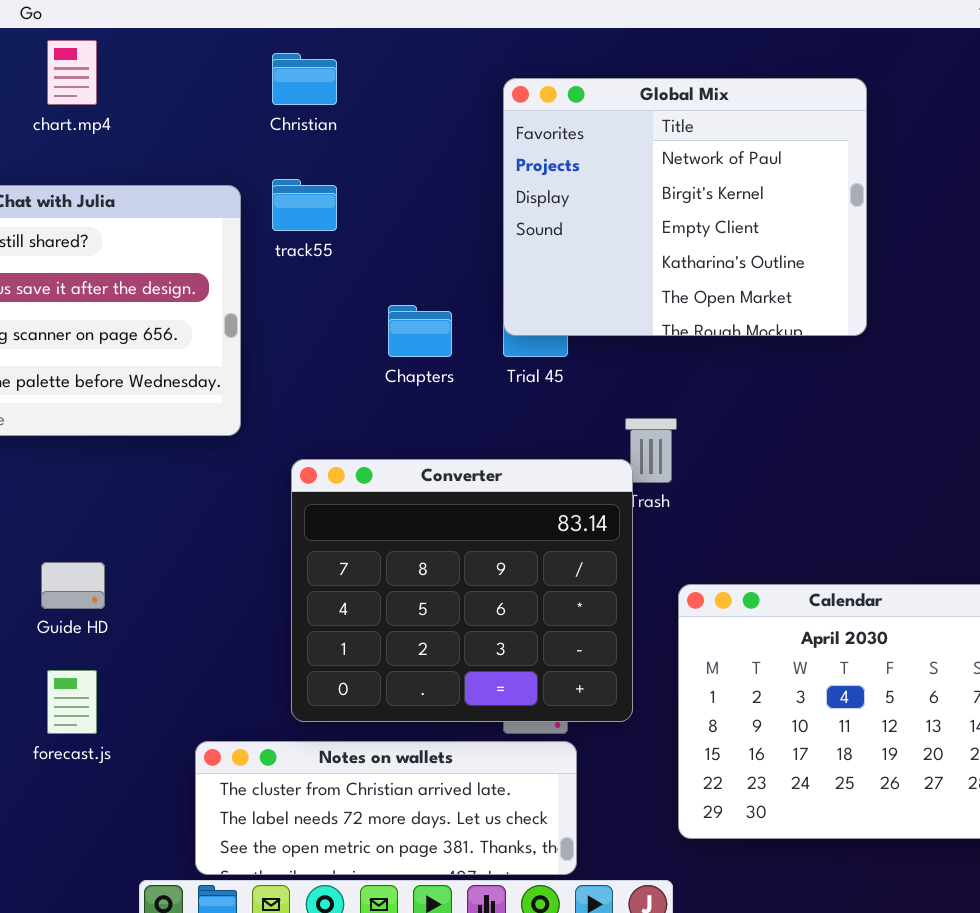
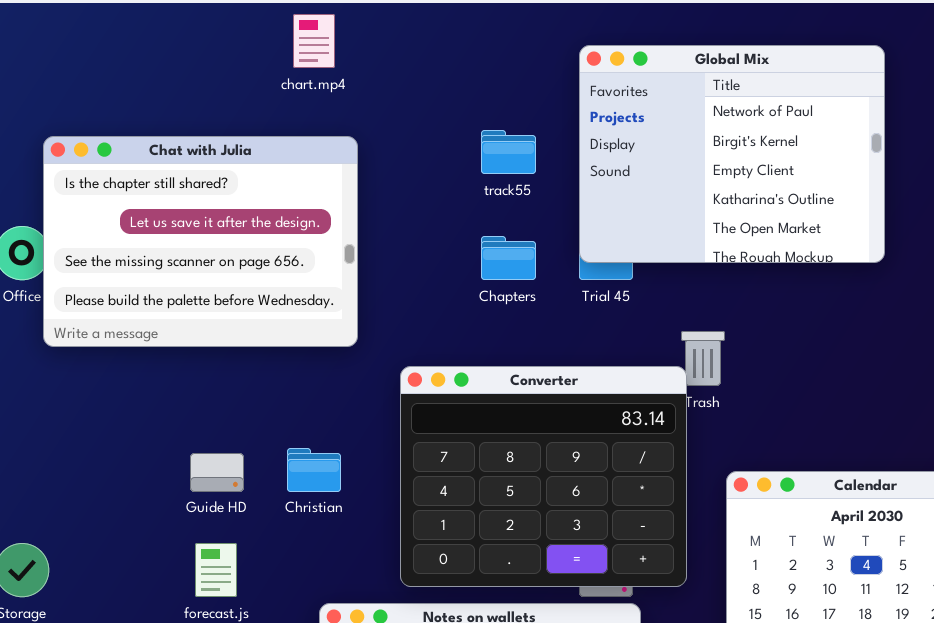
chart.mp4: [47,40,97,105] -> [293,14,335,68], moved
Christian: [272,53,337,105] -> [287,448,341,492], moved
track55: [272,179,337,231] -> [481,130,536,174], moved

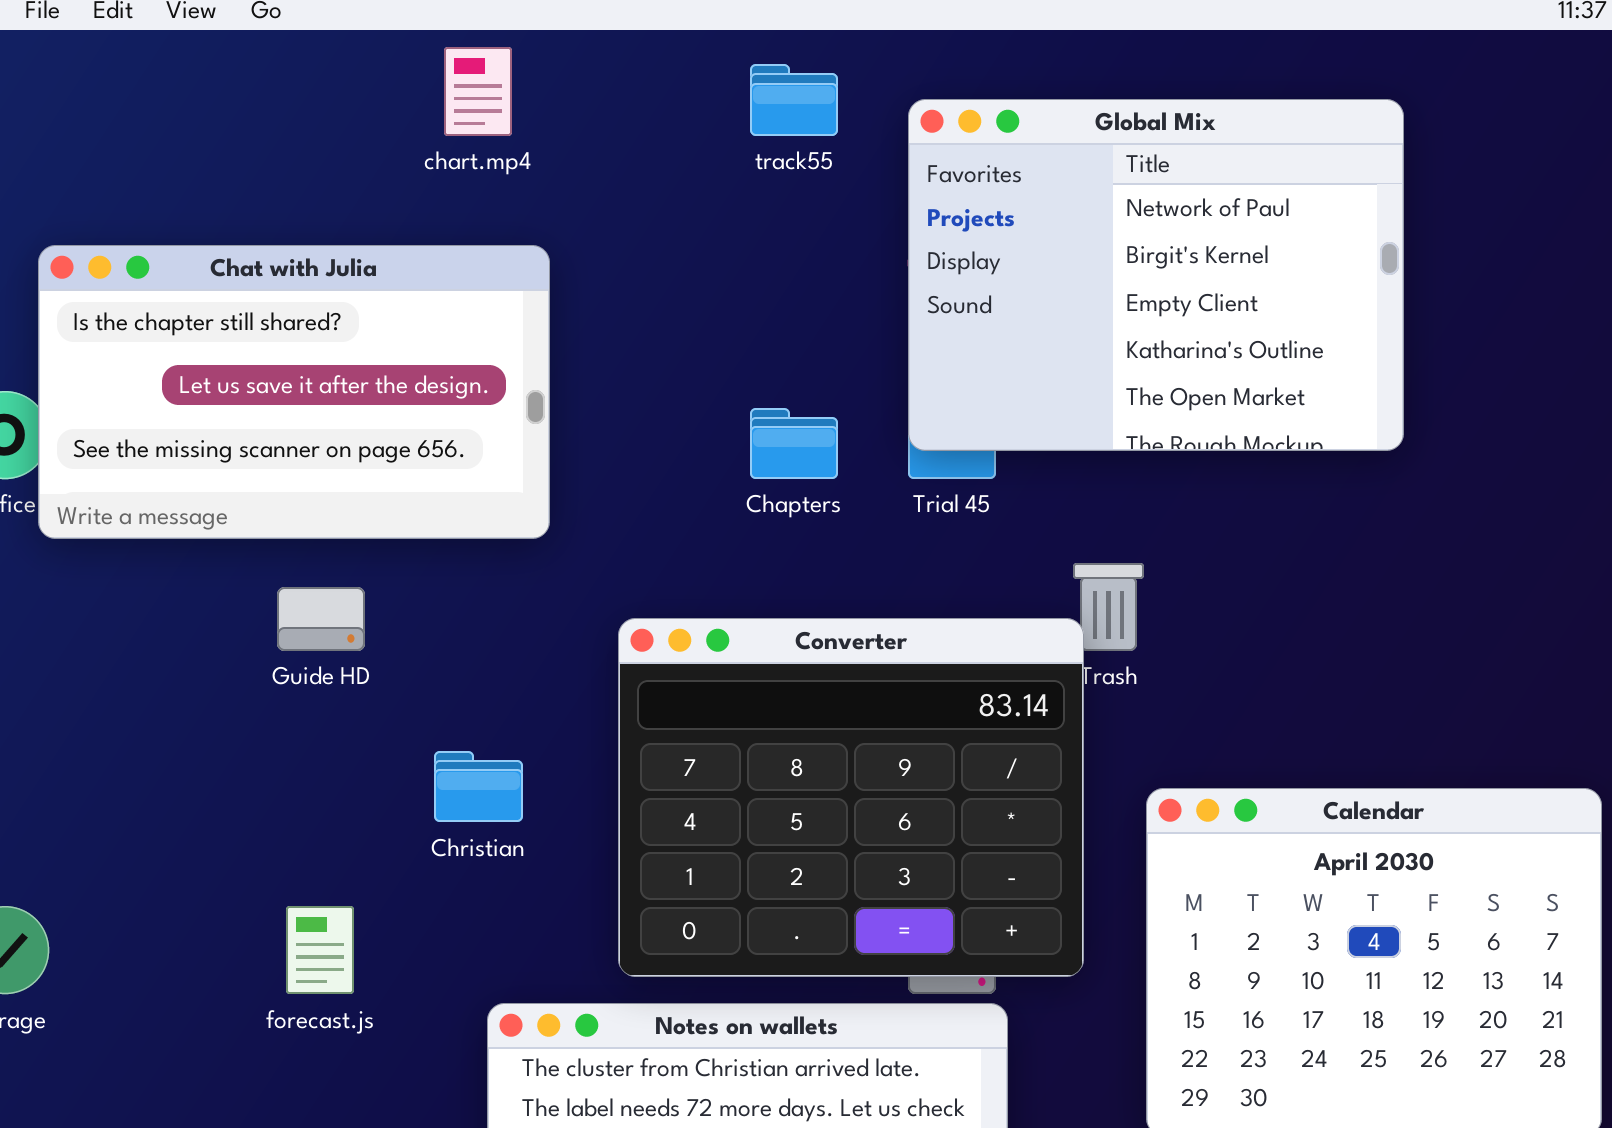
track55: [481,130,536,174] -> [750,64,838,136], moved
Chat with Julia: [43,136,358,347] -> [38,245,550,539], resized
Guide HD: [190,453,244,492] -> [277,587,365,651], moved

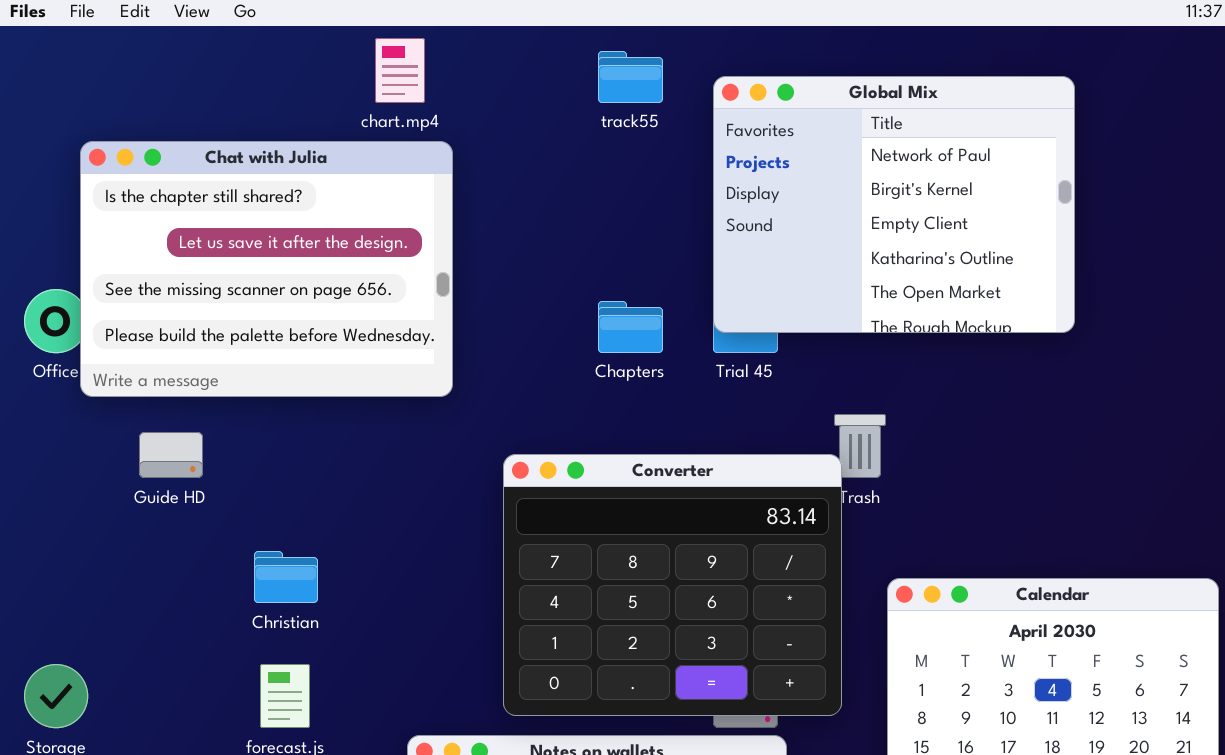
Chat with Julia: [38,245,550,539] -> [80,141,453,397], resized
Guide HD: [277,587,365,651] -> [139,432,203,478], moved
Christian: [434,751,523,822] -> [254,551,318,603], moved

